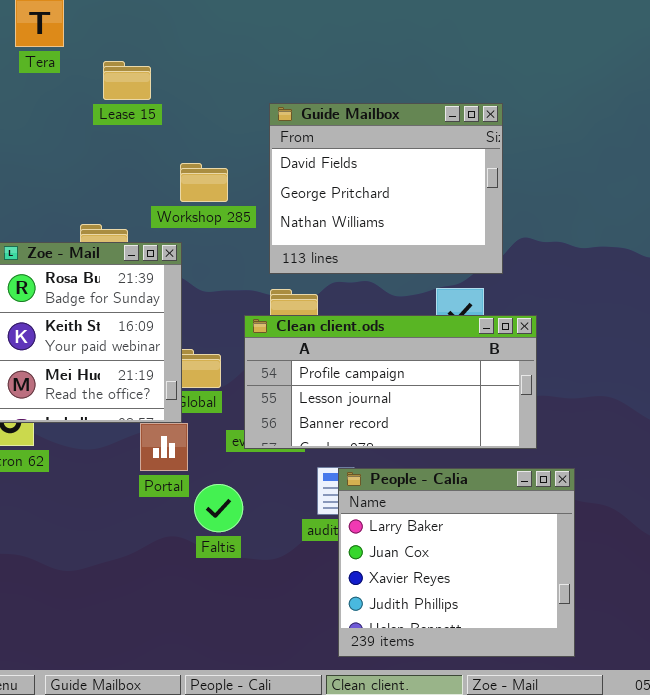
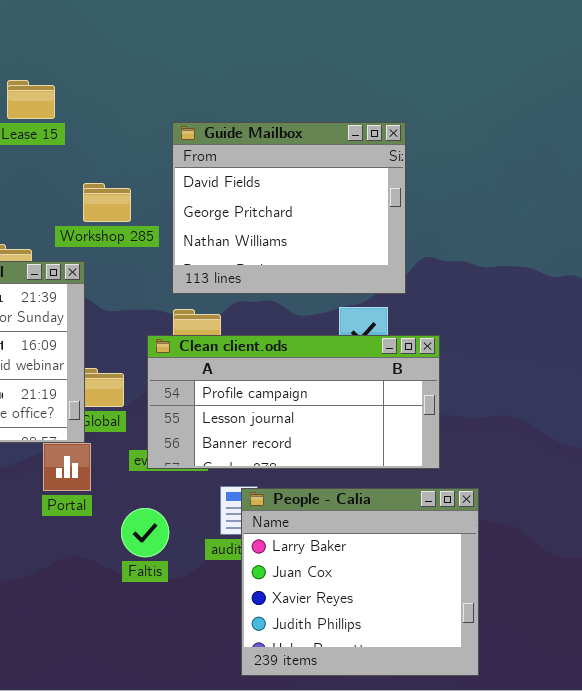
Faltis: [194,484,243,532] -> [121,508,169,557], moved

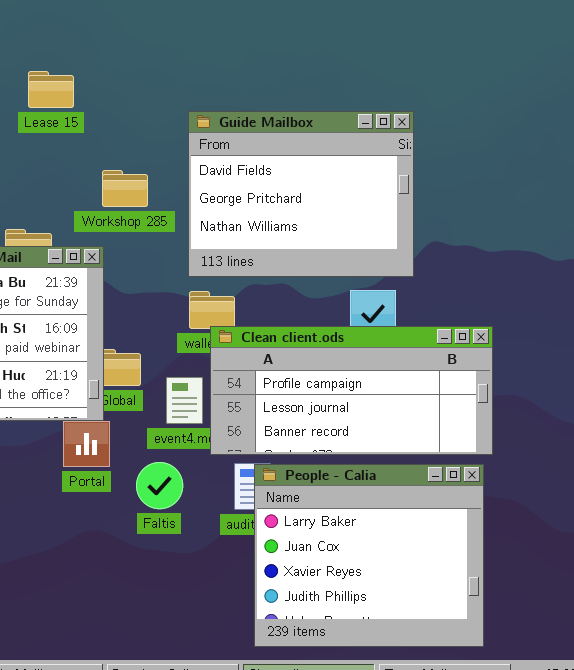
Clean client.ods: [147,335,440,469] -> [210,326,493,455], moved
Faltis: [121,508,169,557] -> [136,462,183,509], moved

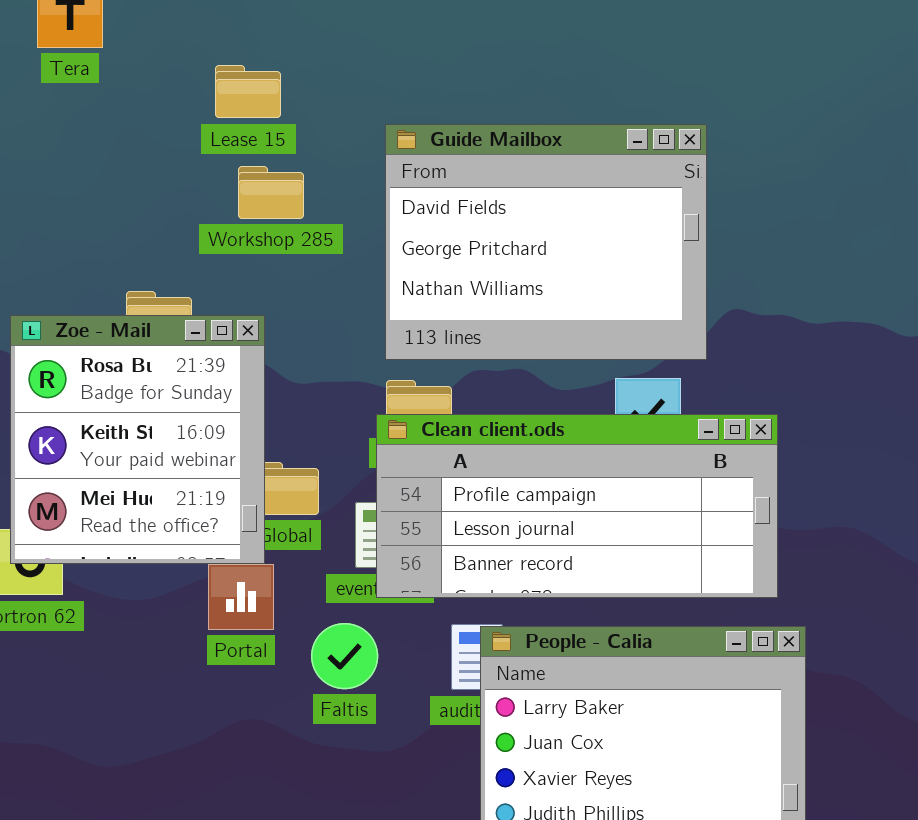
Lease 15: [28,71,74,108] -> [215,65,281,118], moved
Workshop 285: [102,170,148,207] -> [238,166,304,219], moved
Clean client.ods: [210,326,493,455] -> [376,414,778,598], moved

